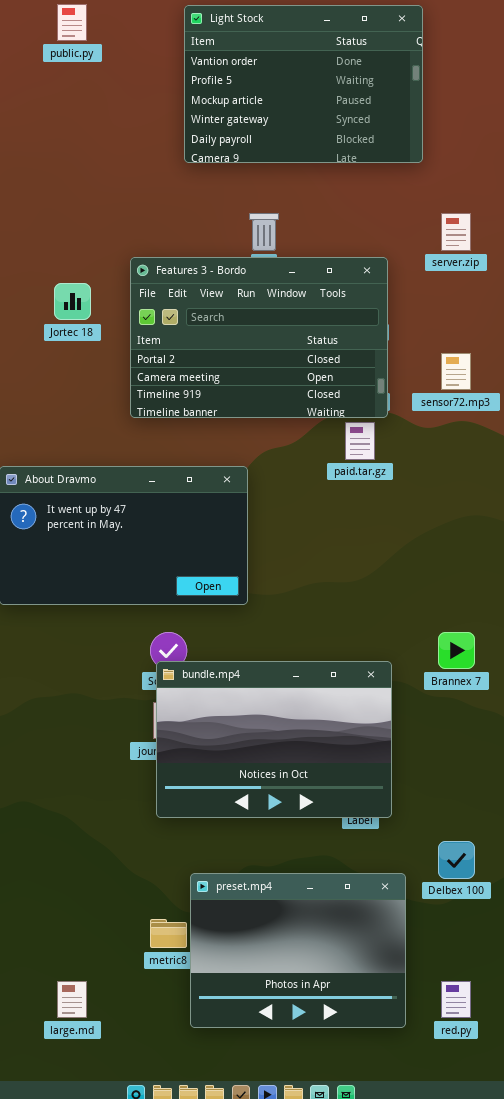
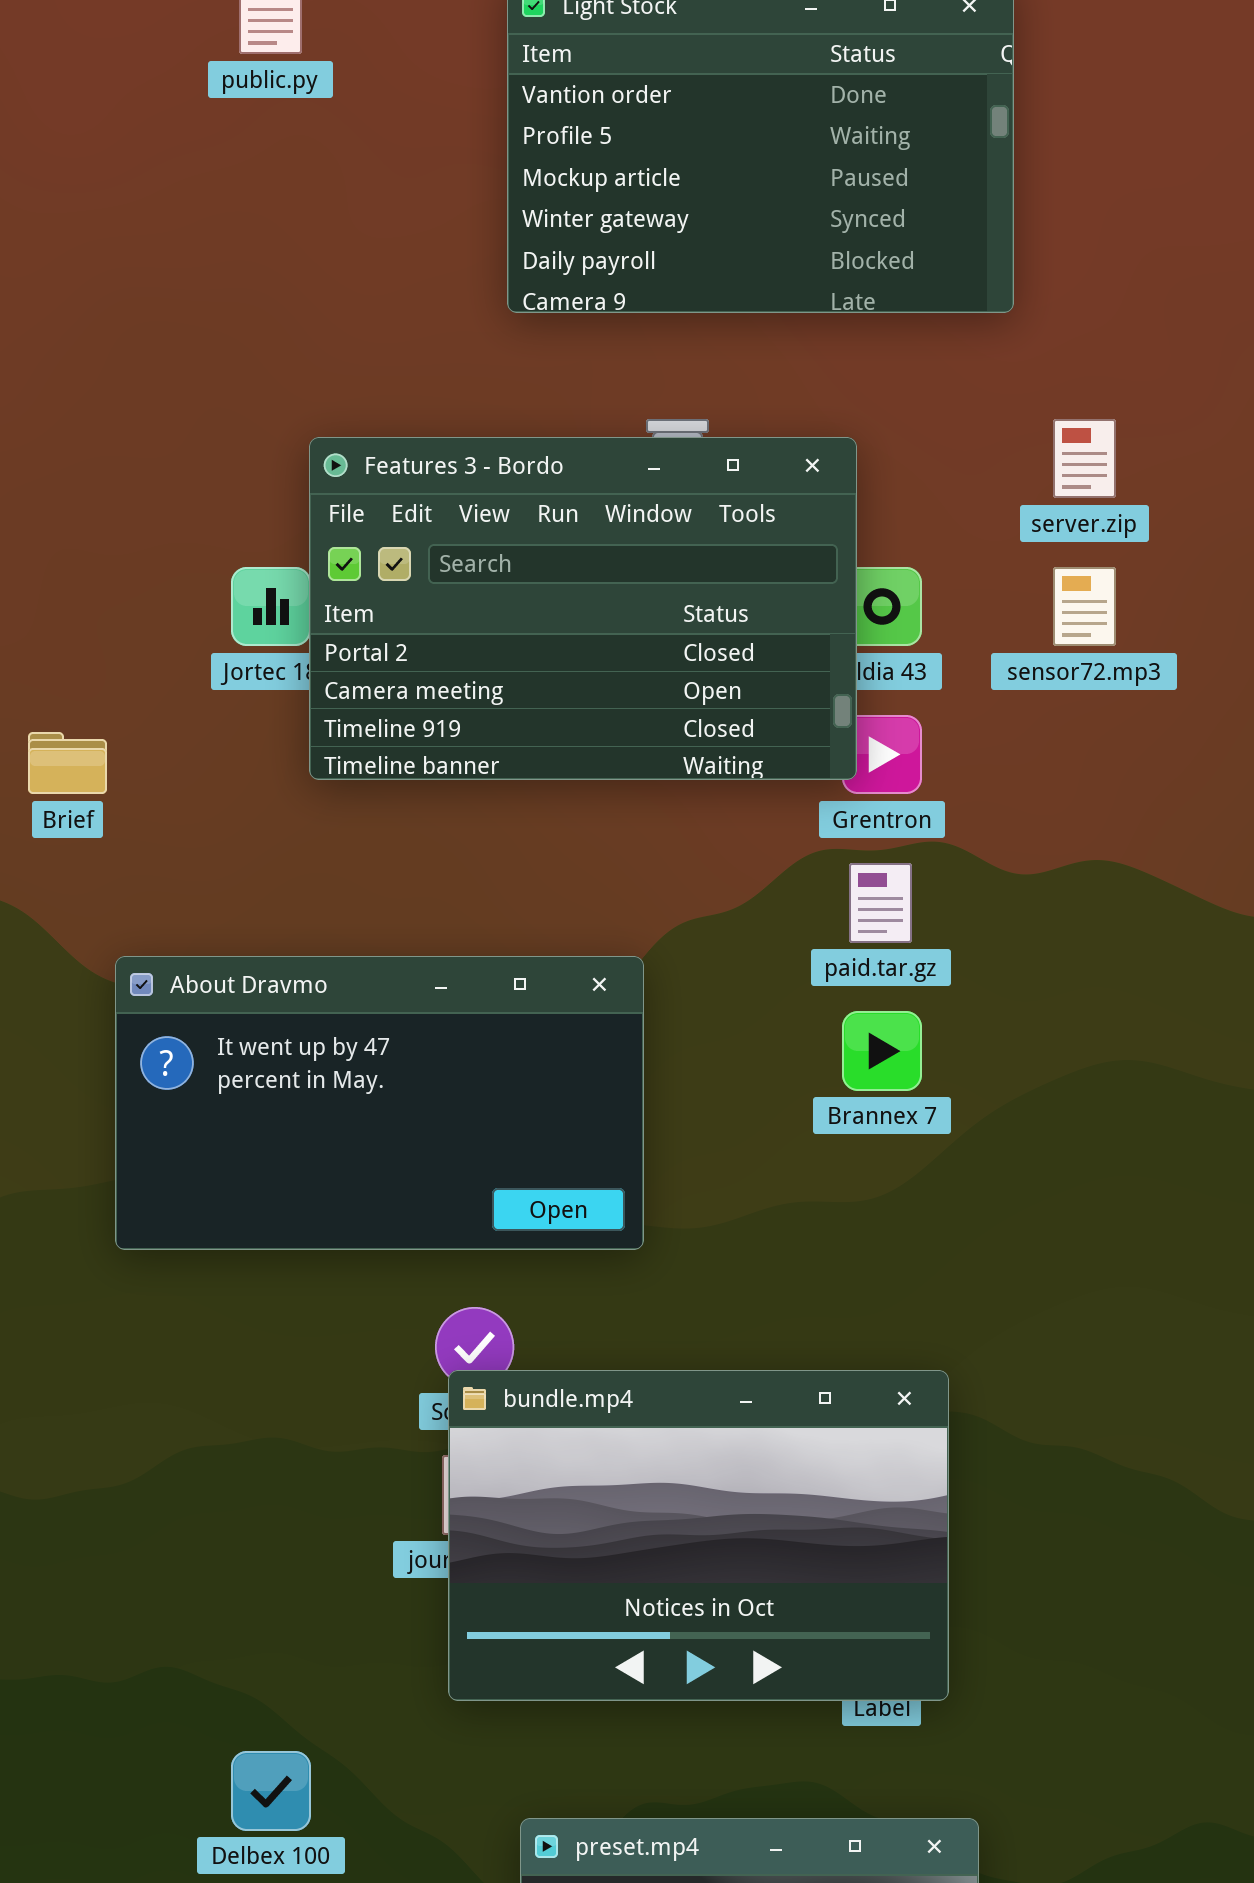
Features 3 - Bordo: [130,257,388,418] -> [309,437,857,780], moved
sensor72.mp3: [441,353,471,390] -> [1053,567,1116,646], moved
Brannex 7: [438,632,475,669] -> [842,1011,922,1091], moved
Delbex 100: [438,841,475,879] -> [231,1751,311,1831], moved

